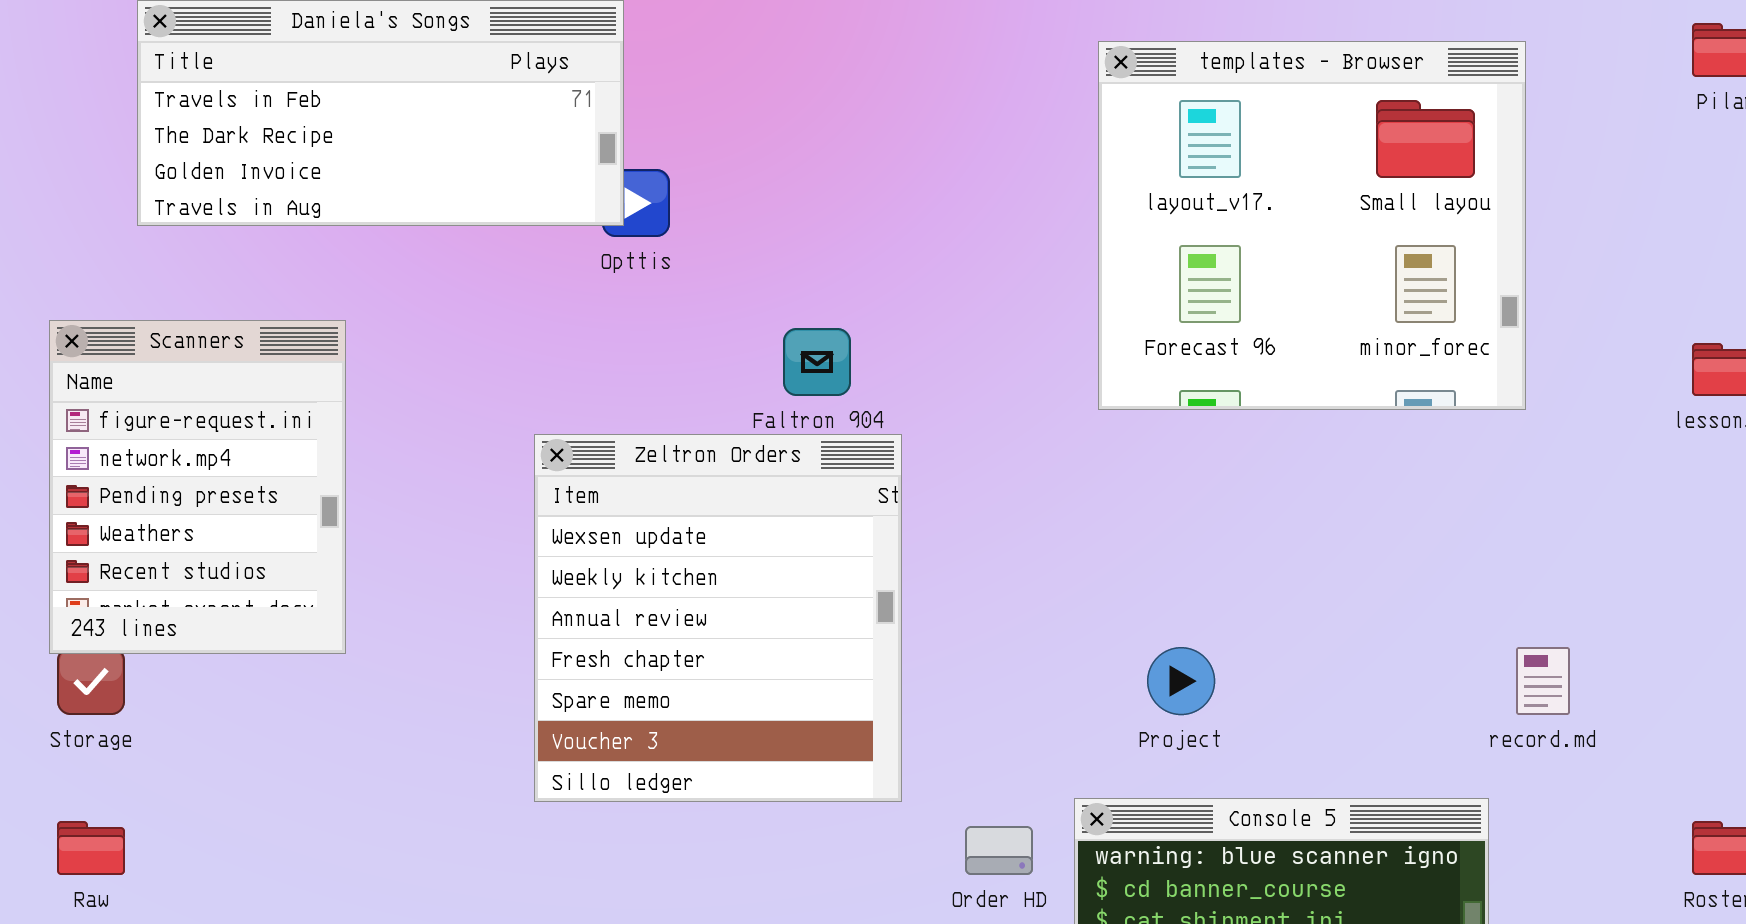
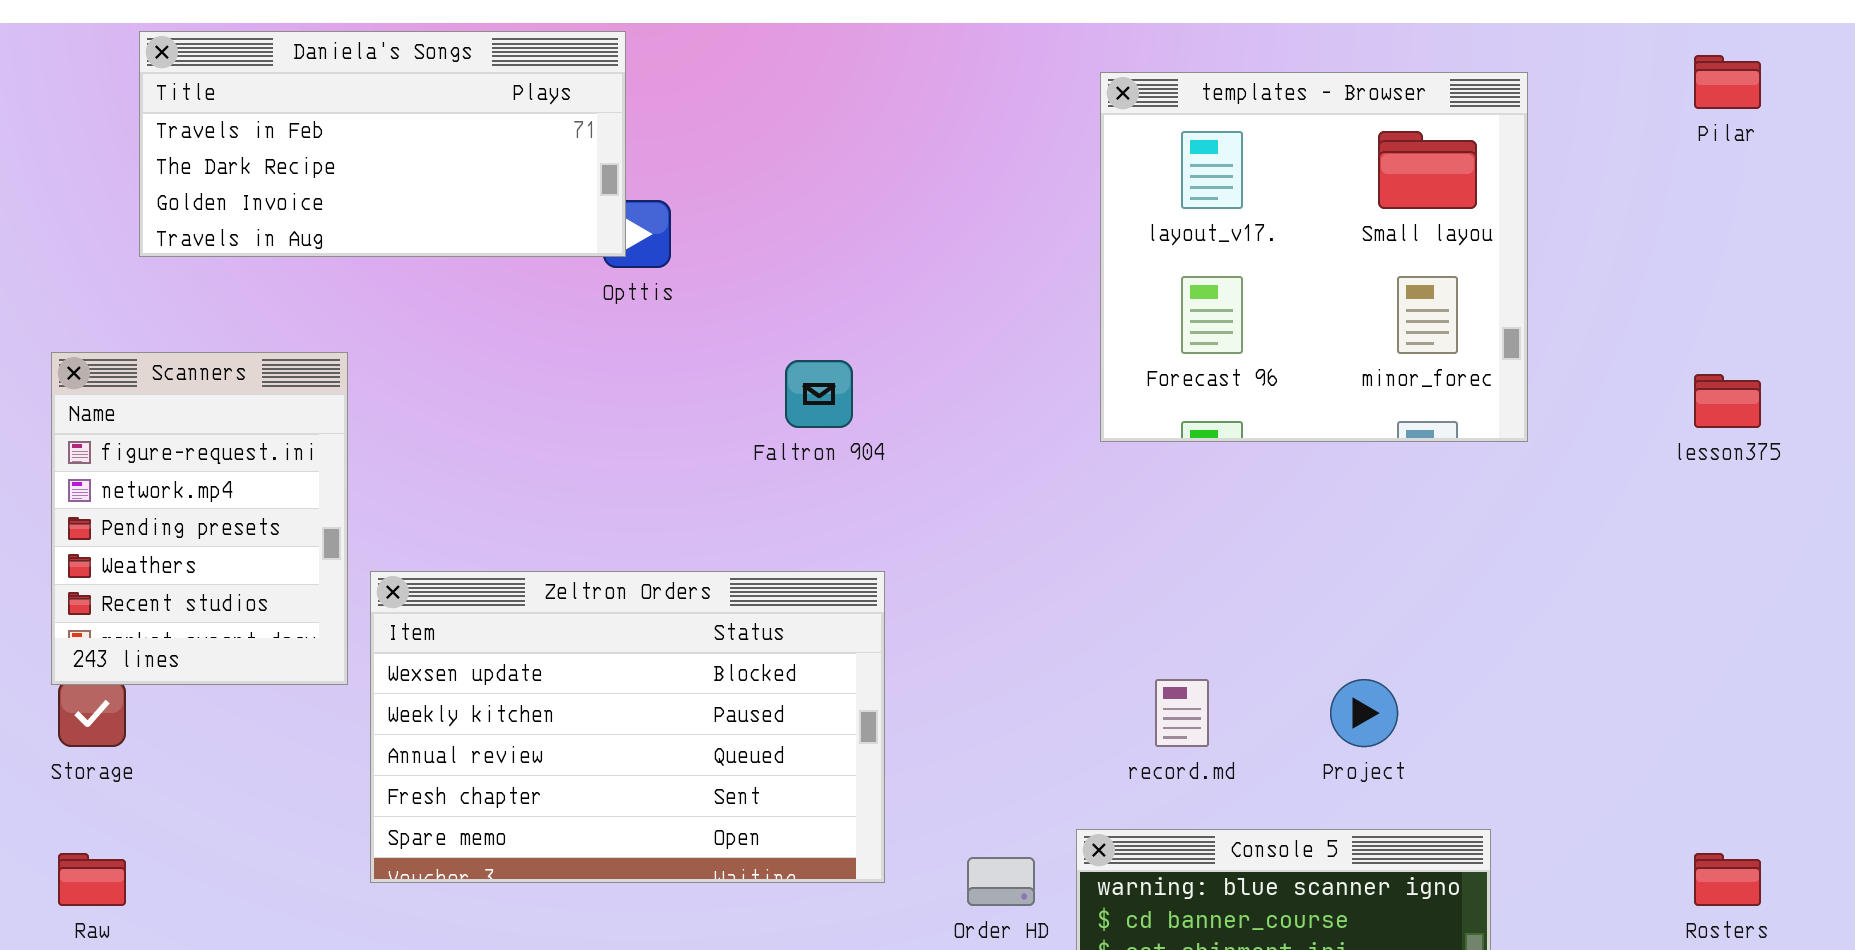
Zeltron Orders: [534,434,902,802] -> [370,571,885,883], moved, resized
Project: [1147,647,1215,715] -> [1330,679,1398,747], moved
record.md: [1516,647,1570,715] -> [1155,679,1209,747], moved

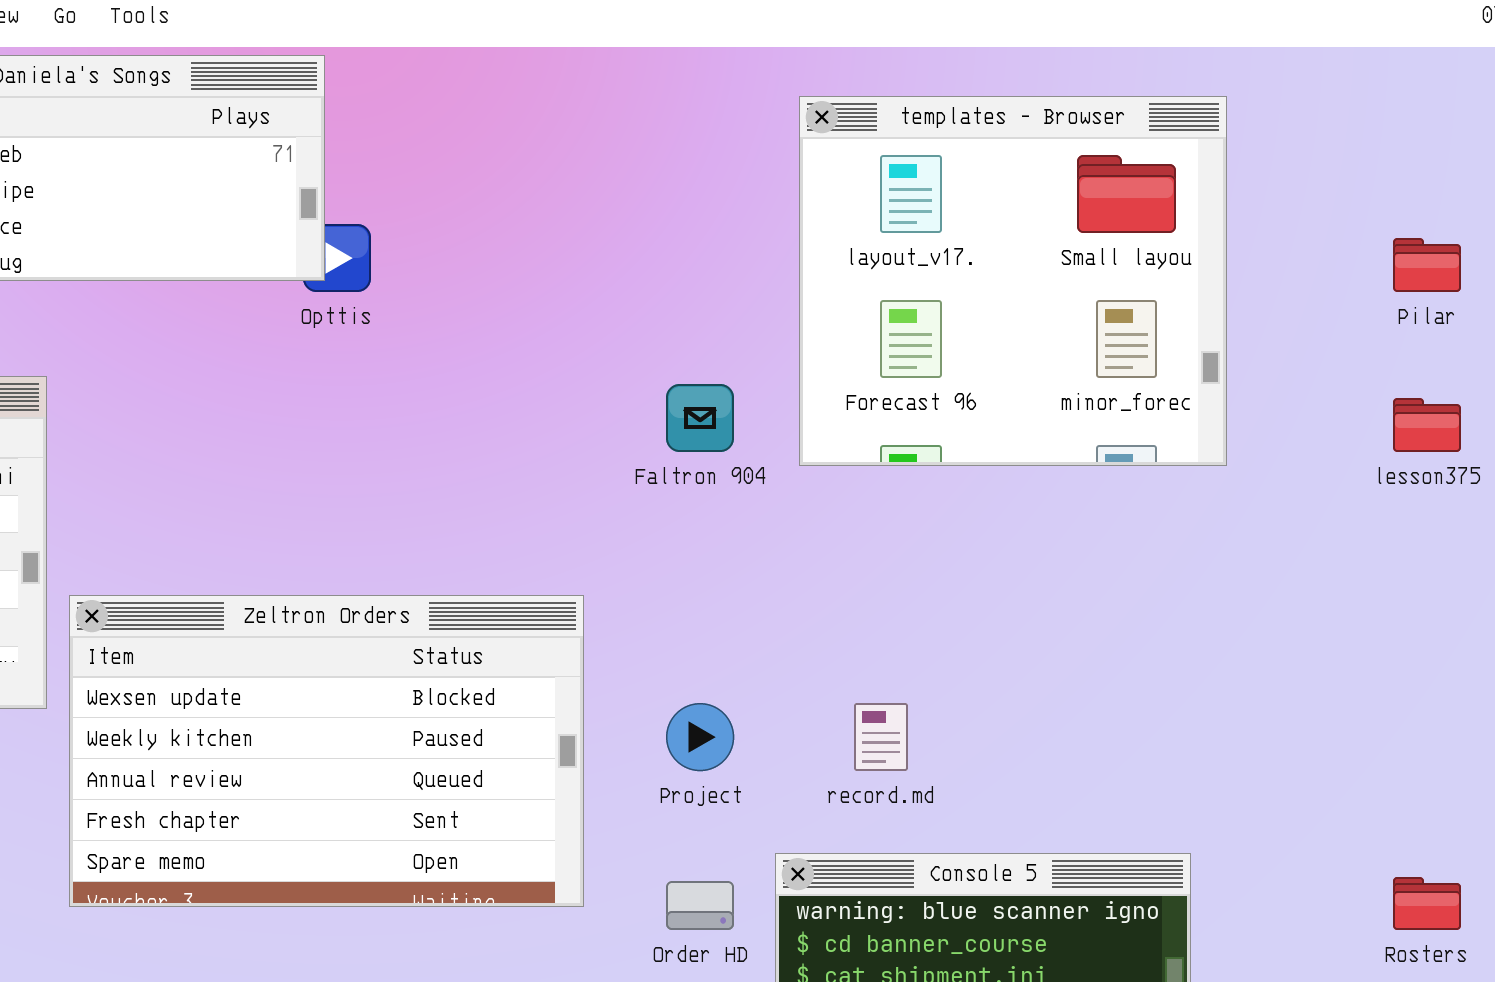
Pilar: [1694,55,1761,109] -> [1393,238,1461,292], moved
Faltron 904: [785,360,853,428] -> [666,384,734,452], moved
Project: [1330,679,1398,747] -> [666,703,734,771], moved

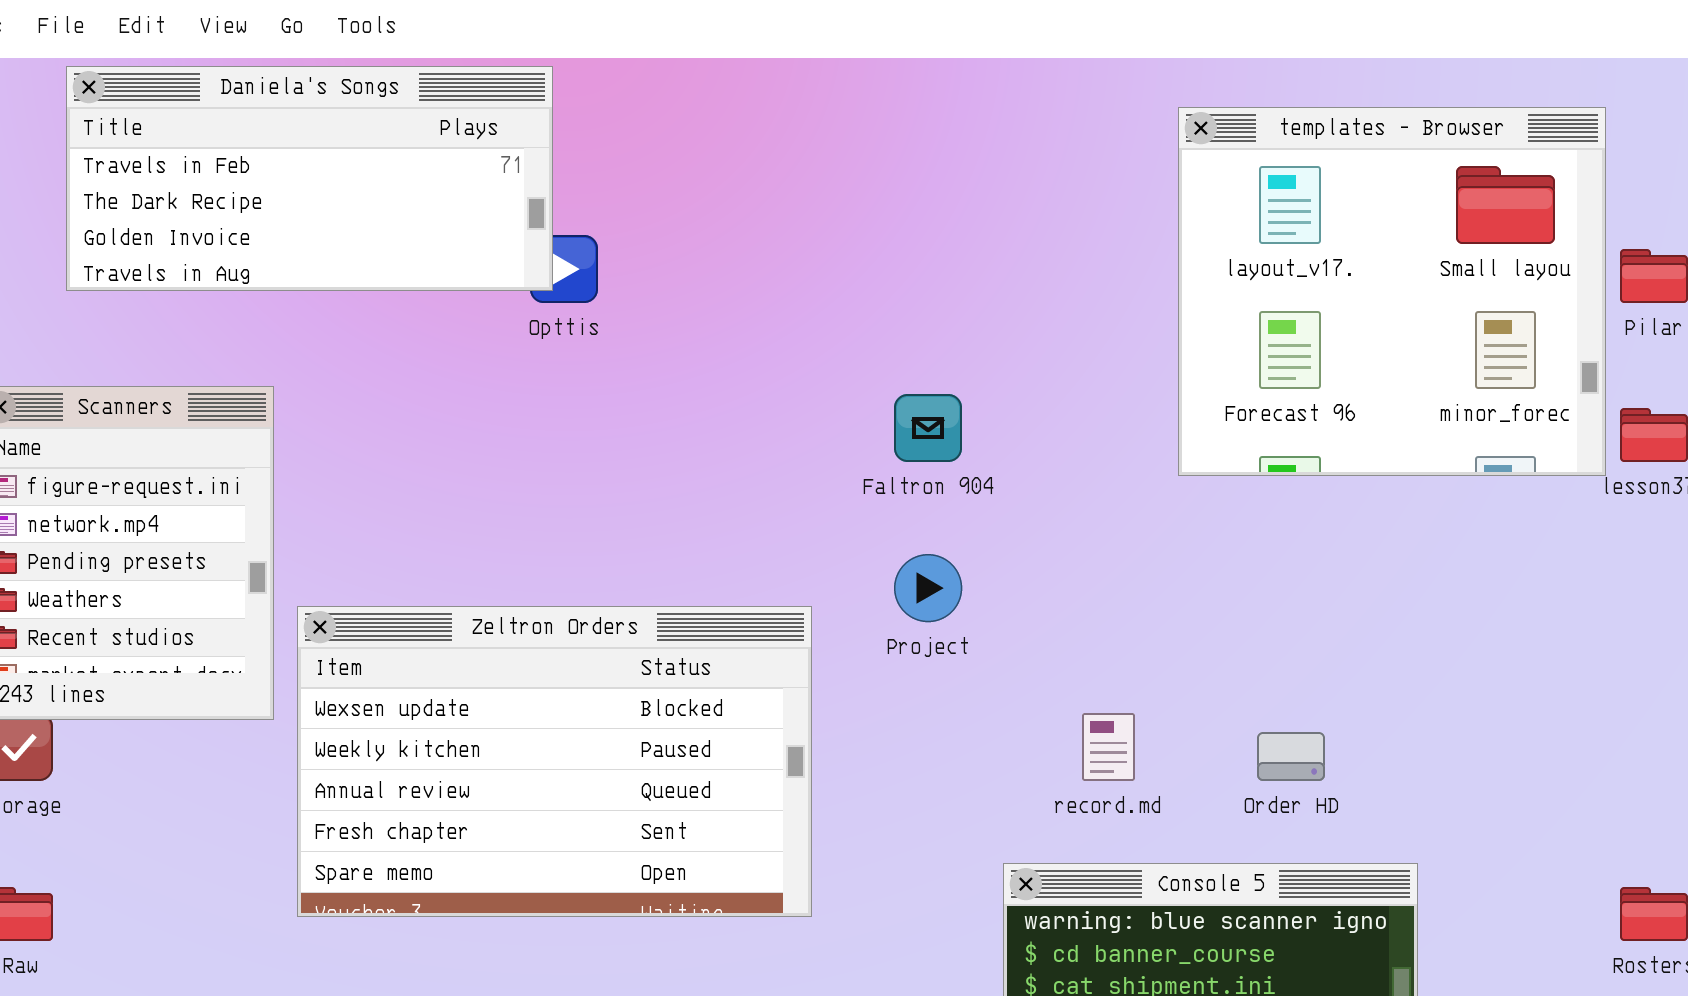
templates - Browser: [799,96,1227,466] -> [1178,107,1606,476], moved
Project: [666,703,734,771] -> [894,554,962,622], moved
Order HD: [666,881,734,930] -> [1257,732,1325,781], moved

